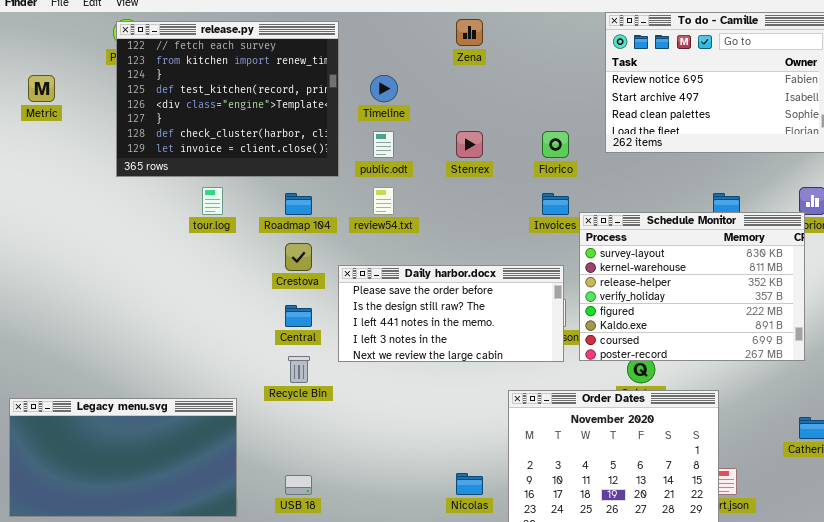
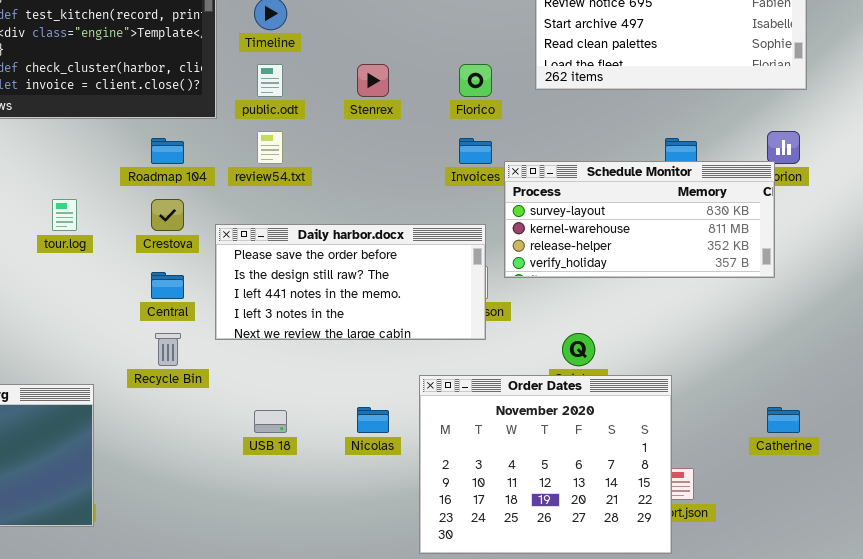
tour.log: [202,187,223,215] -> [52,199,77,231], moved
Schedule Monitor: [579,212,805,361] -> [504,161,775,278], resized
Nicolas: [456,473,483,495] -> [357,407,389,433], moved
USB 18: [285,475,312,495] -> [254,410,287,433], moved

